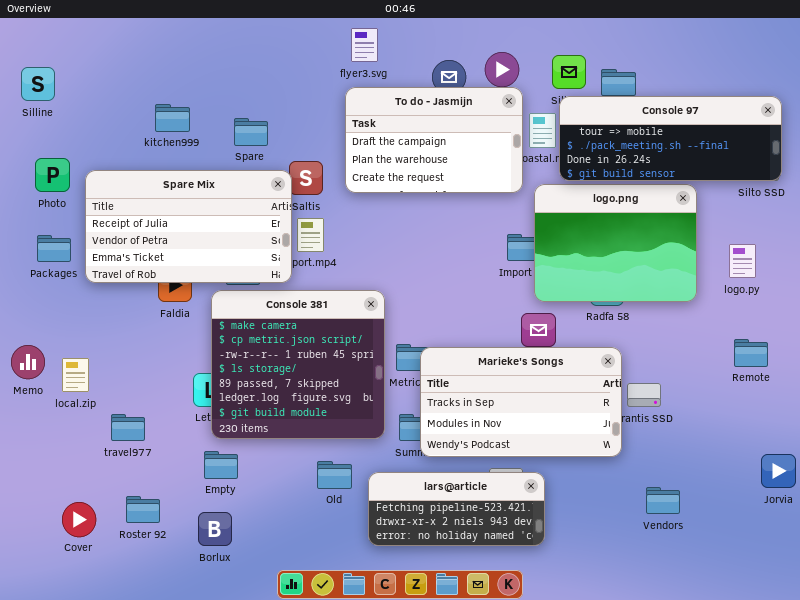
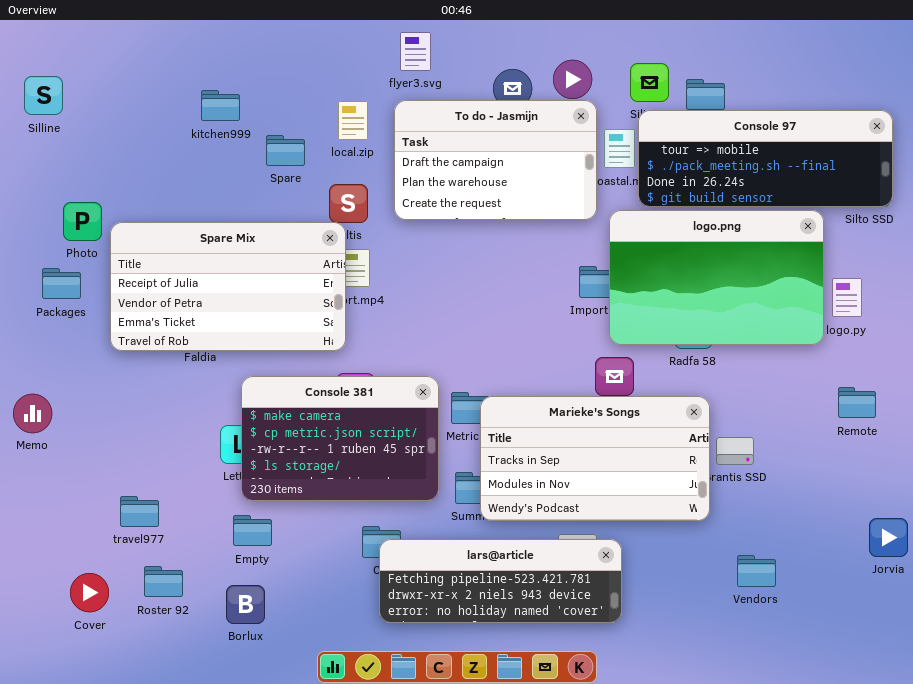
kitchen999: [155,104,190,132] -> [201,90,240,121], moved
Photo: [35,158,70,192] -> [63,202,102,241], moved
Spare Mix: [85,170,292,283] -> [110,222,346,351], moved
logo.png: [534,184,697,302] -> [609,210,824,345], resized
Console 381: [211,290,385,439] -> [241,376,439,501], resized
local.zip: [62,358,89,392] -> [338,101,368,140], moved
travel977: [111,414,145,441] -> [120,496,159,527], moved
lars@article: [368,472,545,546] -> [379,539,622,623], resized

